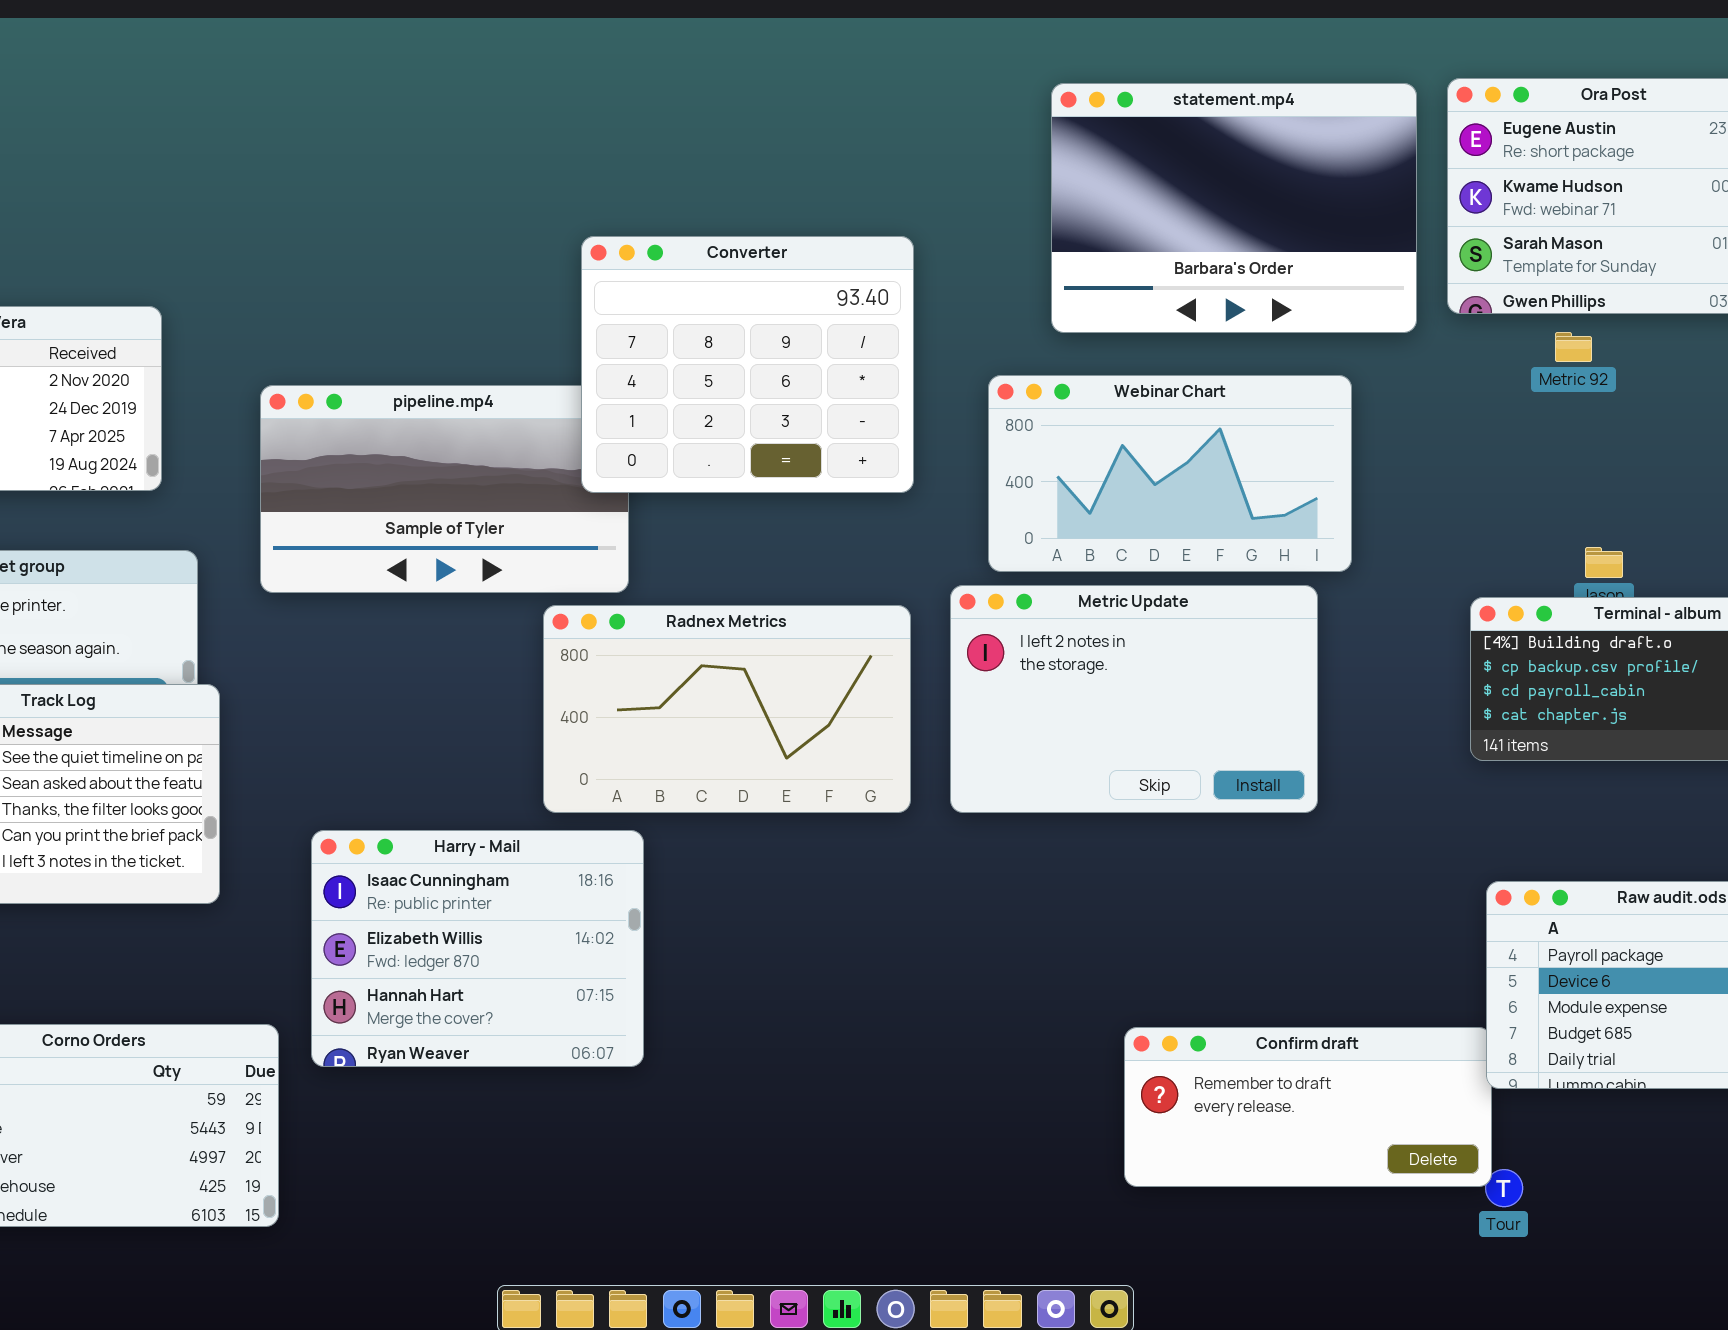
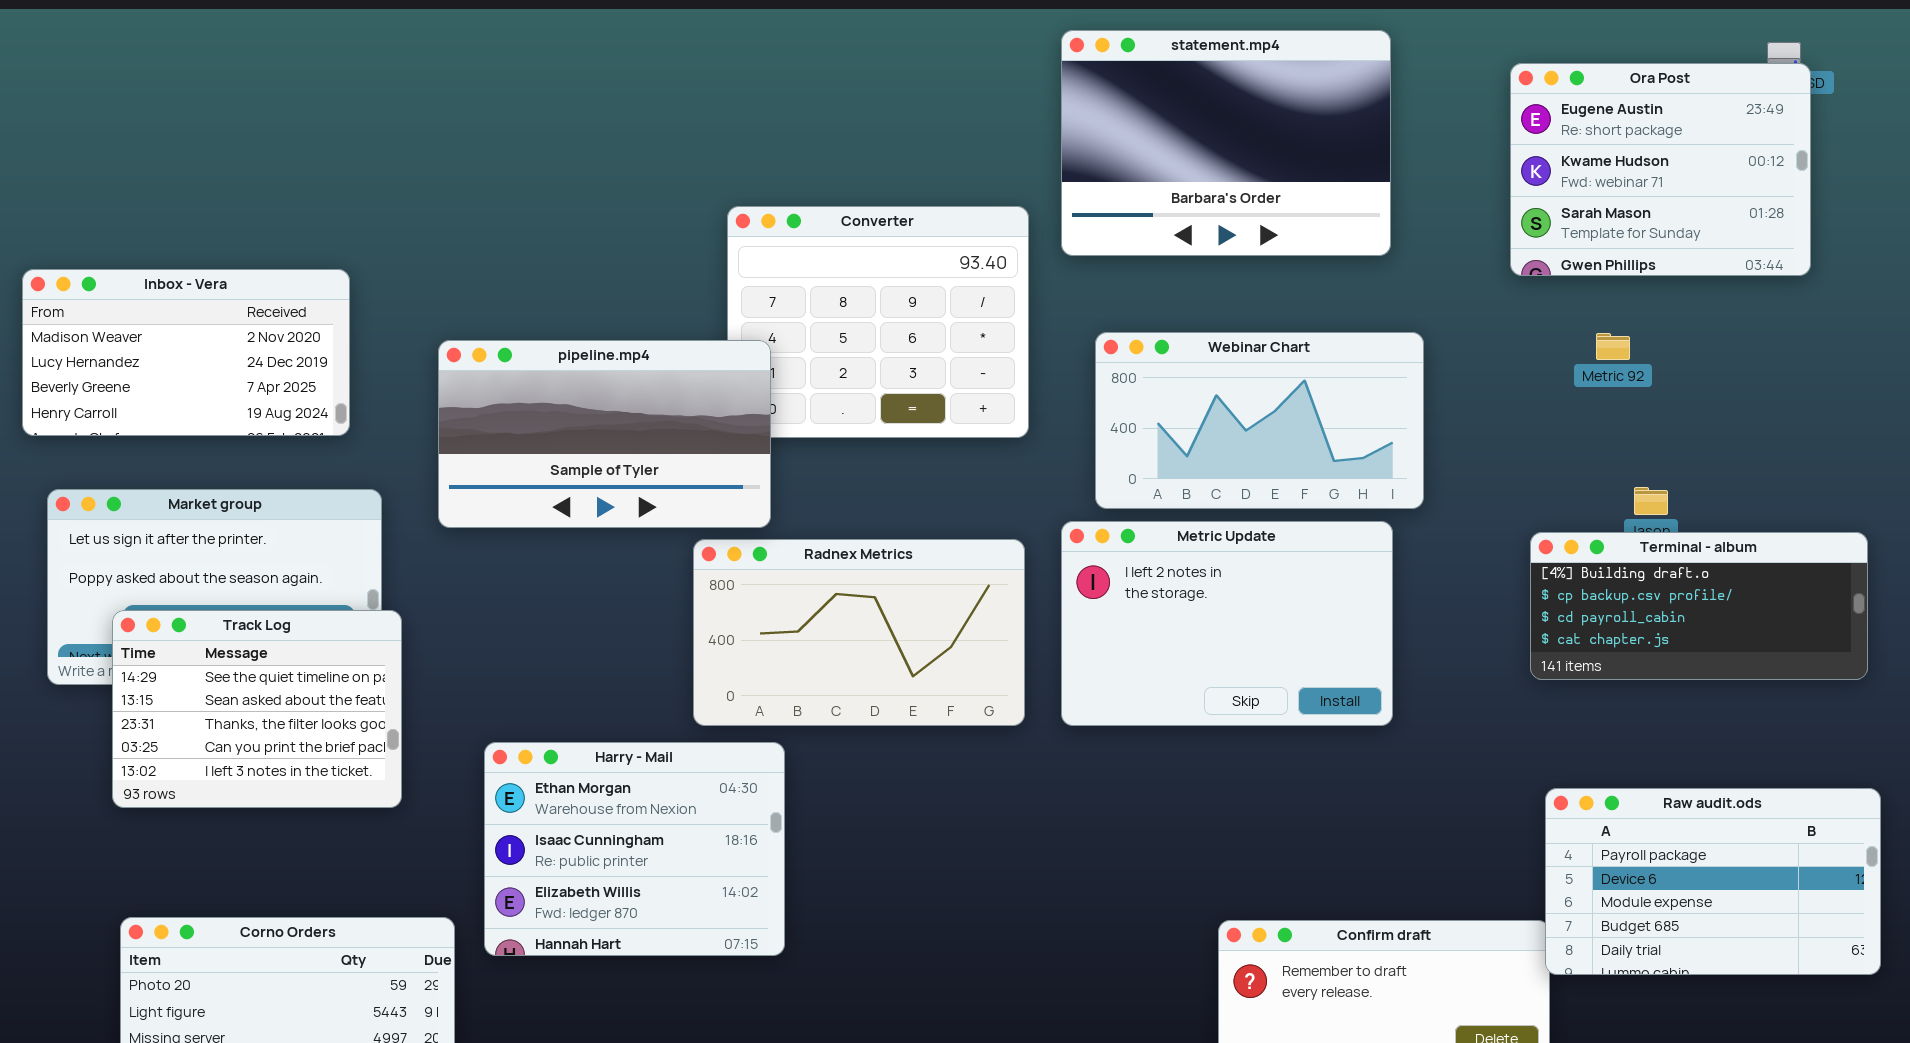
statement.mp4: [1051,83,1417,333] -> [1061,30,1391,256], moved
Metric 92: [1555,332,1592,362] -> [1596,333,1630,360], moved
pipeline.mp4: [260,385,629,593] -> [438,340,771,528], raised
Harry - Mail: [311,830,644,1067] -> [484,742,785,956], scrolled up 1 row

